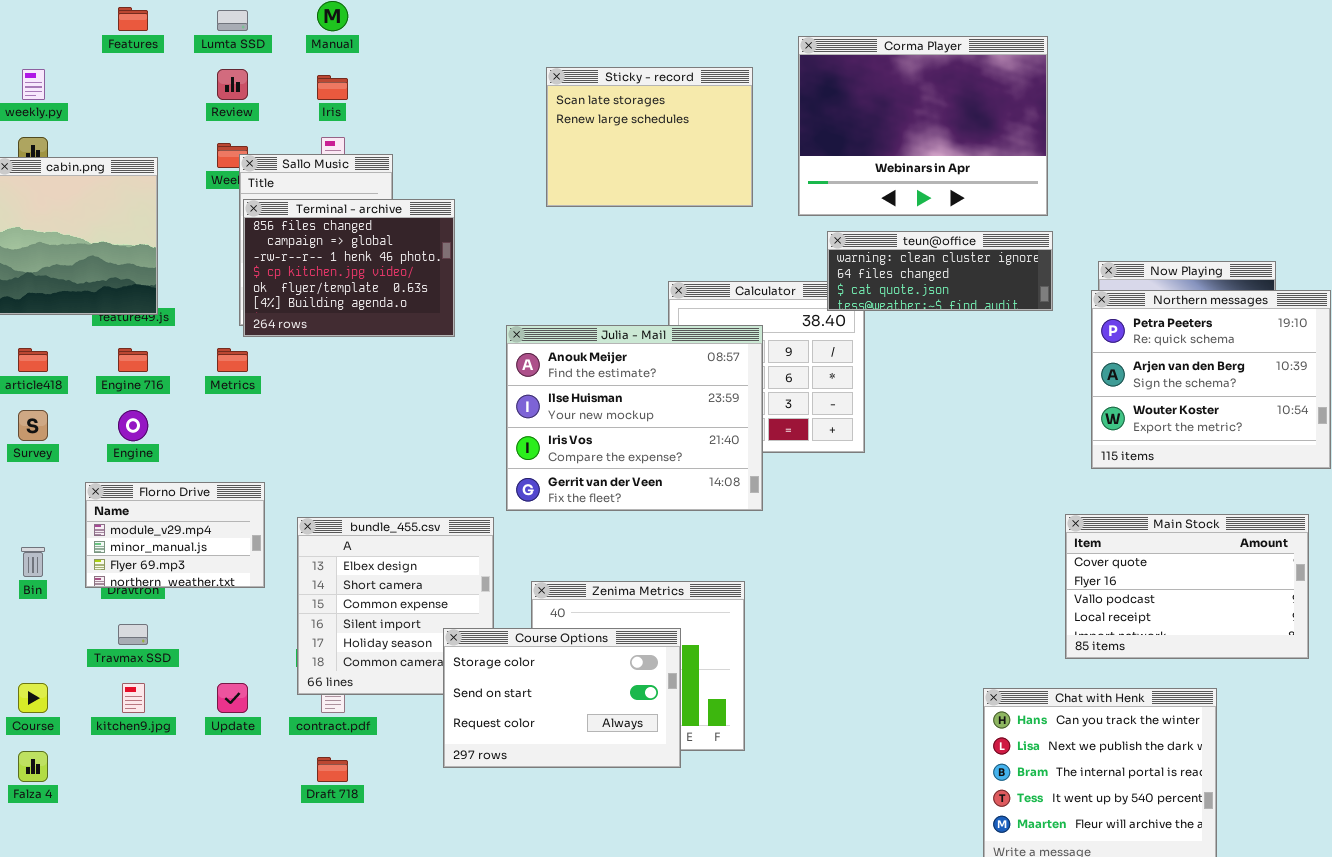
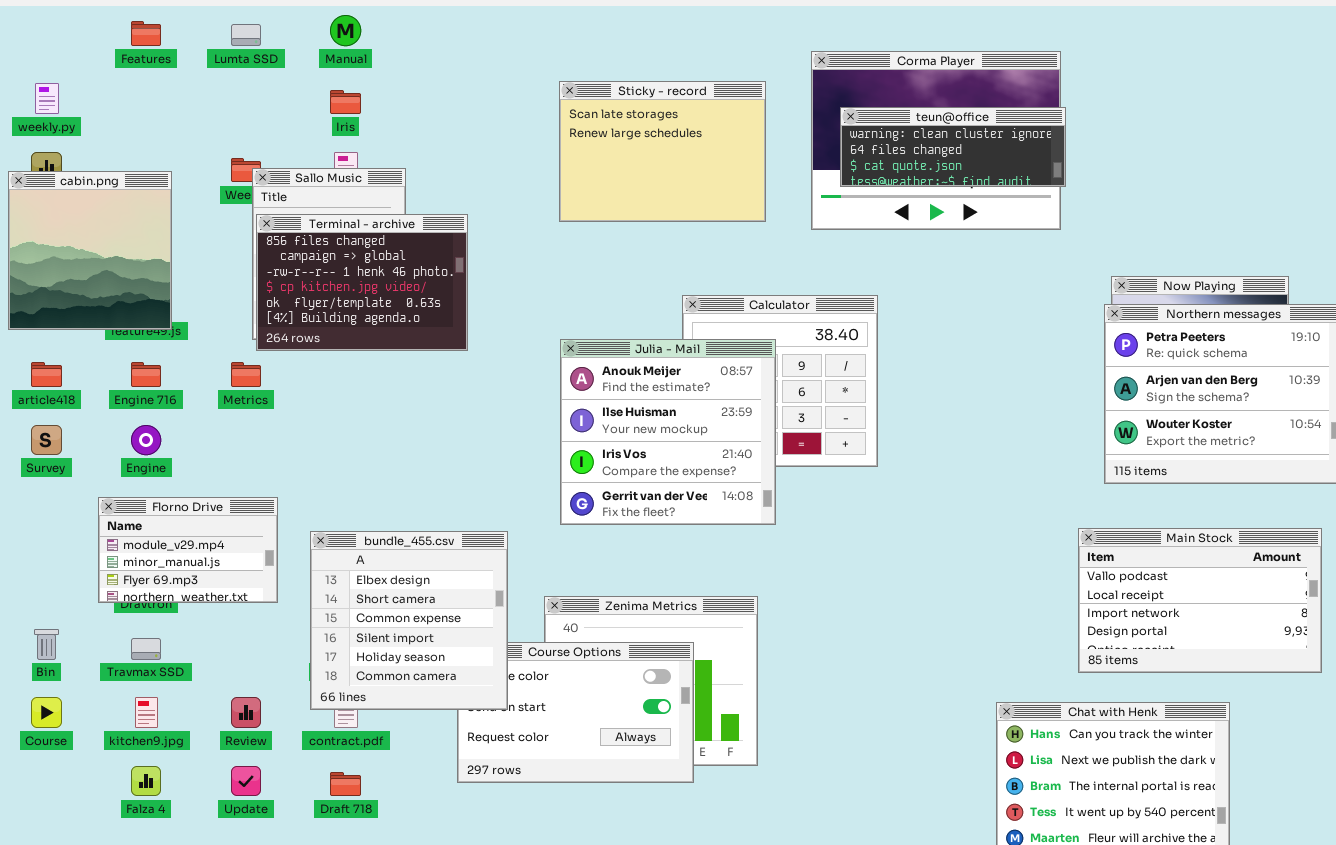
Review: [217,69,248,100] -> [231,697,261,728], moved
teun@office: [827,231,1053,311] -> [840,107,1066,187], moved
Julia - Mail: [506,325,763,511] -> [560,339,776,525], resized
Main Stock: [1065,514,1309,659] -> [1078,528,1322,673], scrolled down 2 rows
bundle_455.csv: [297,517,494,695] -> [310,531,508,710], raised
Bin: [21,547,45,577] -> [34,629,59,660], moved
Update: [217,683,248,713] -> [231,766,261,796], moved
Falza 4: [18,751,48,782] -> [131,766,161,796], moved

